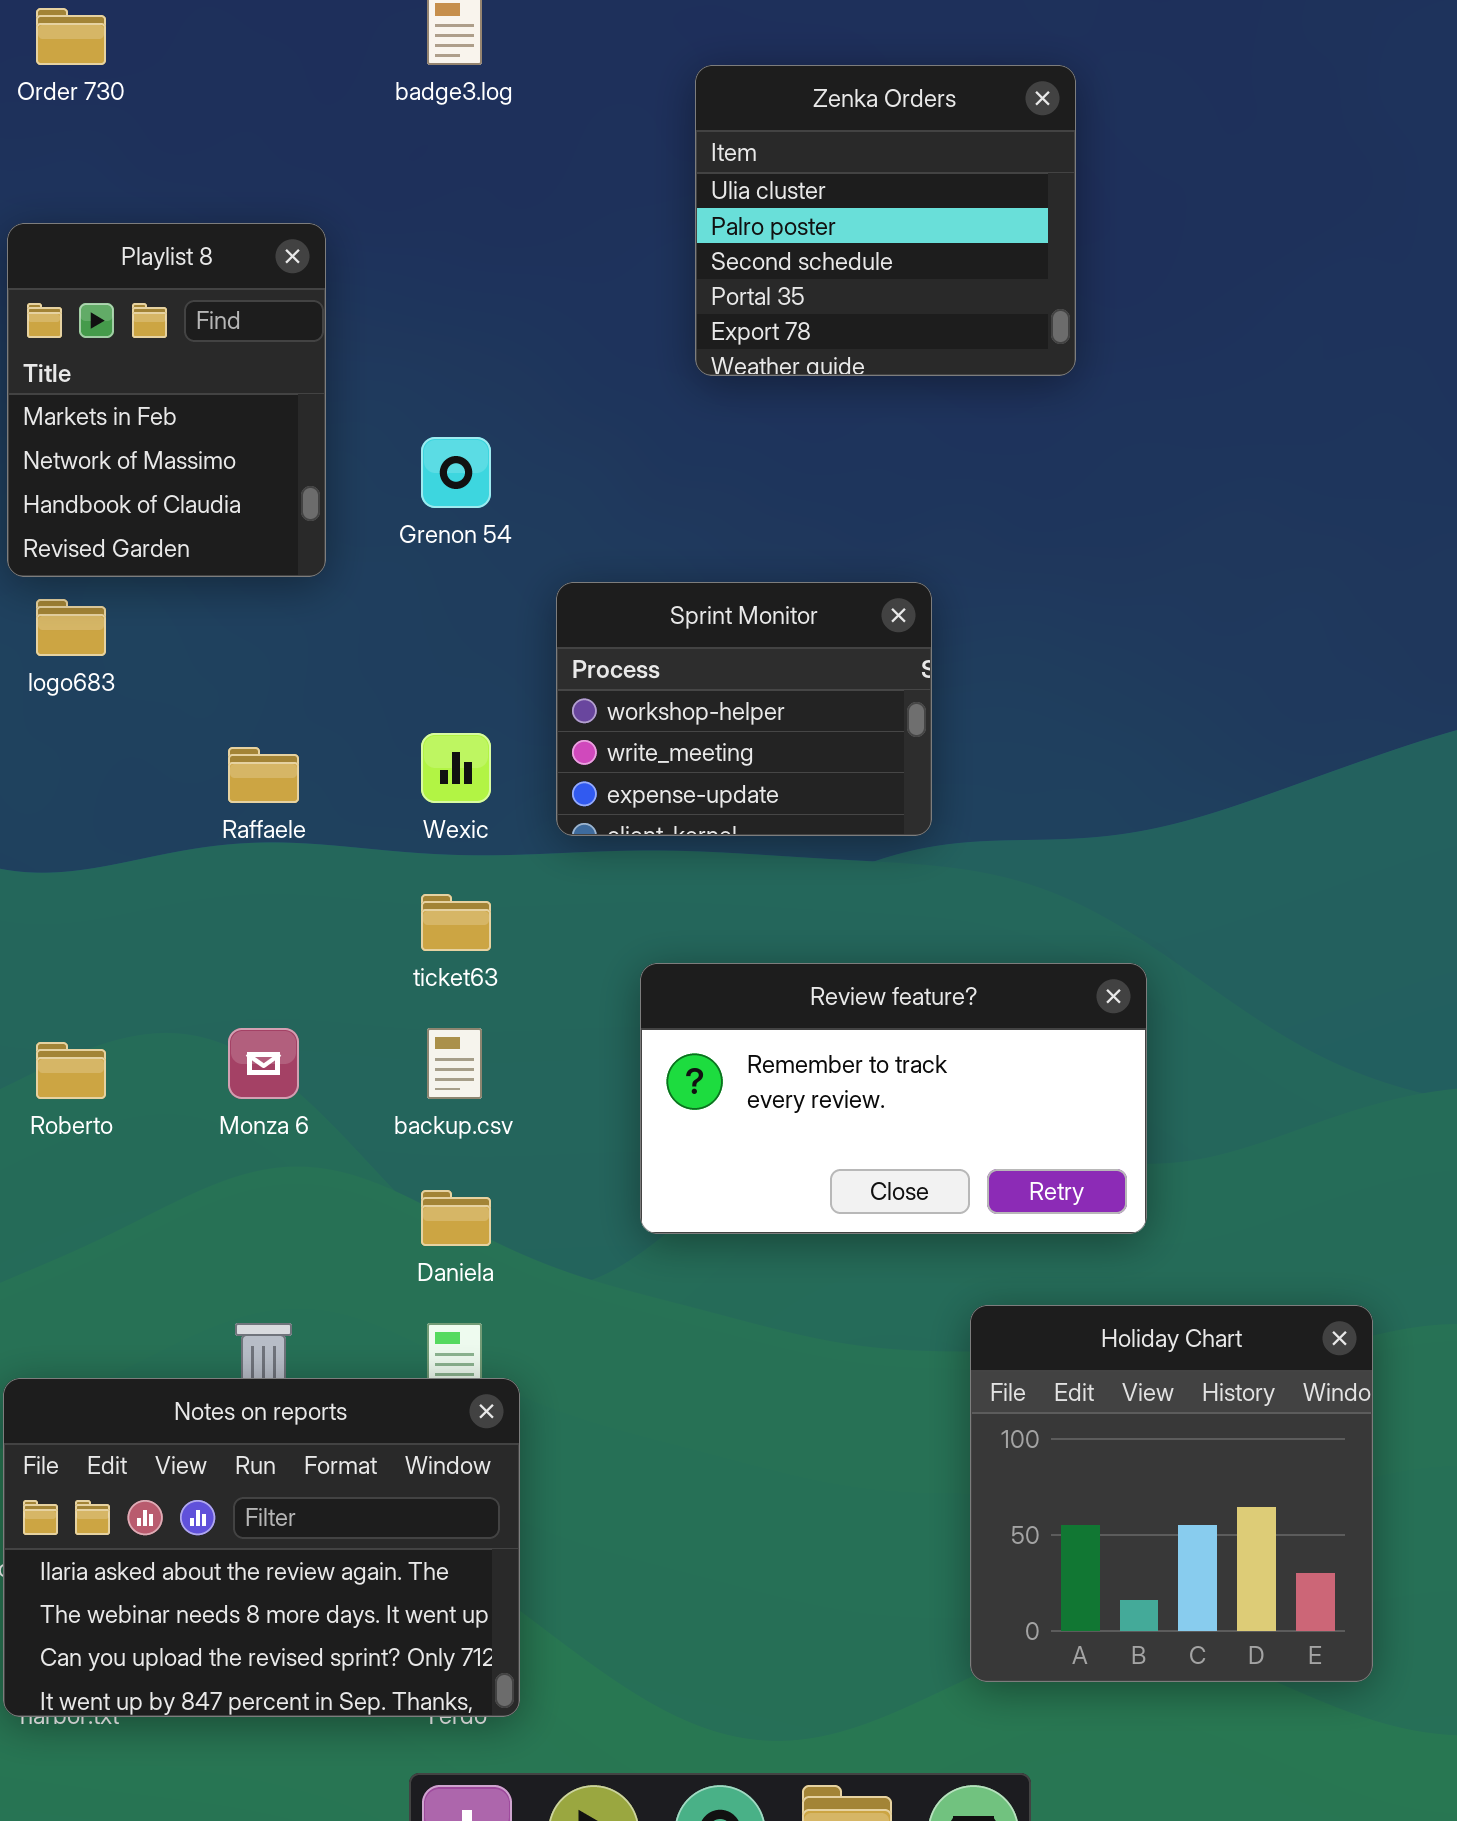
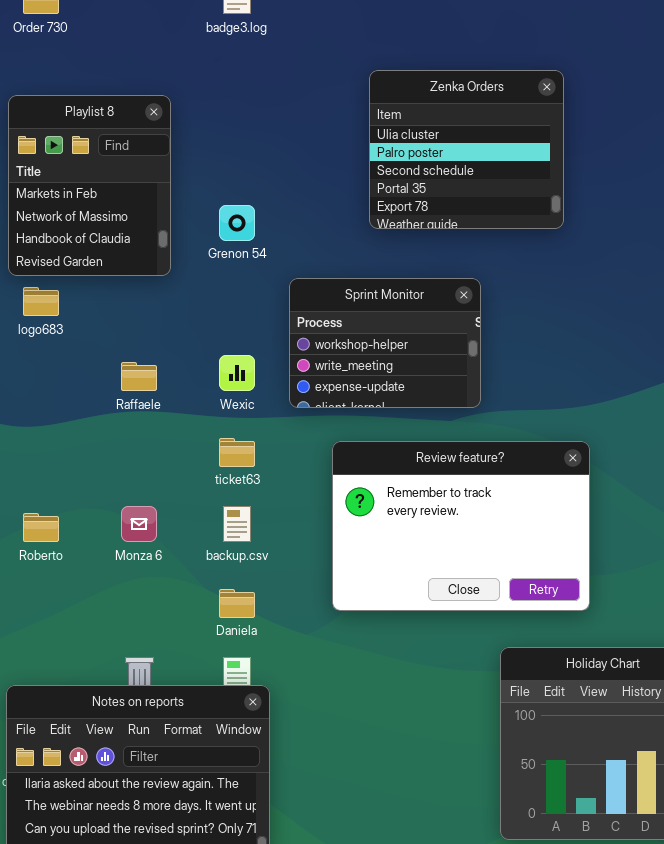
Zenka Orders: [695,65,1076,376] -> [369,70,564,229], moved
Review feature?: [640,963,1147,1234] -> [332,441,590,611], resized

